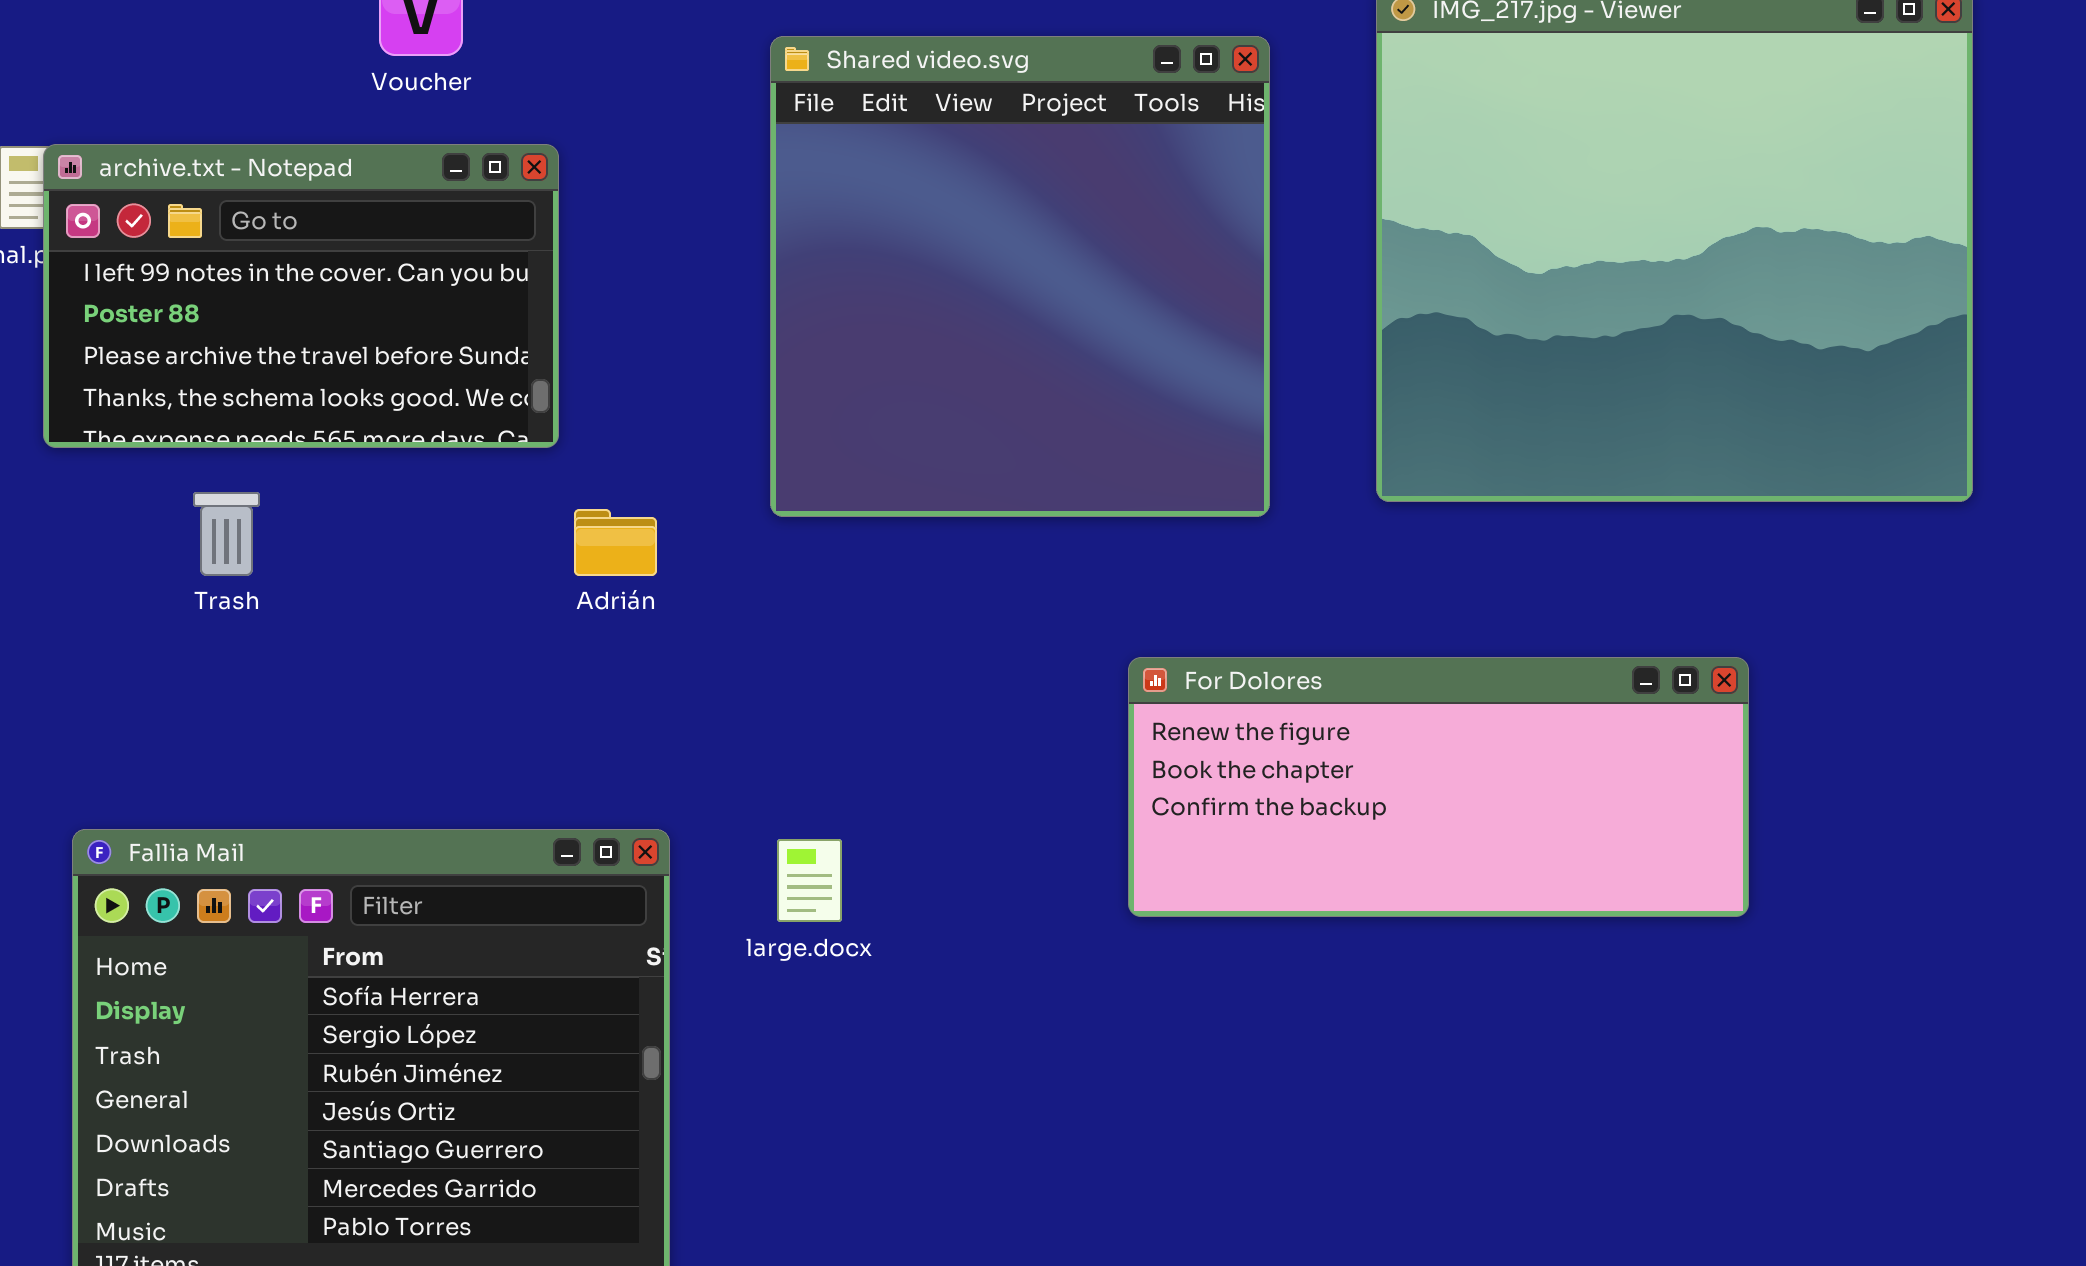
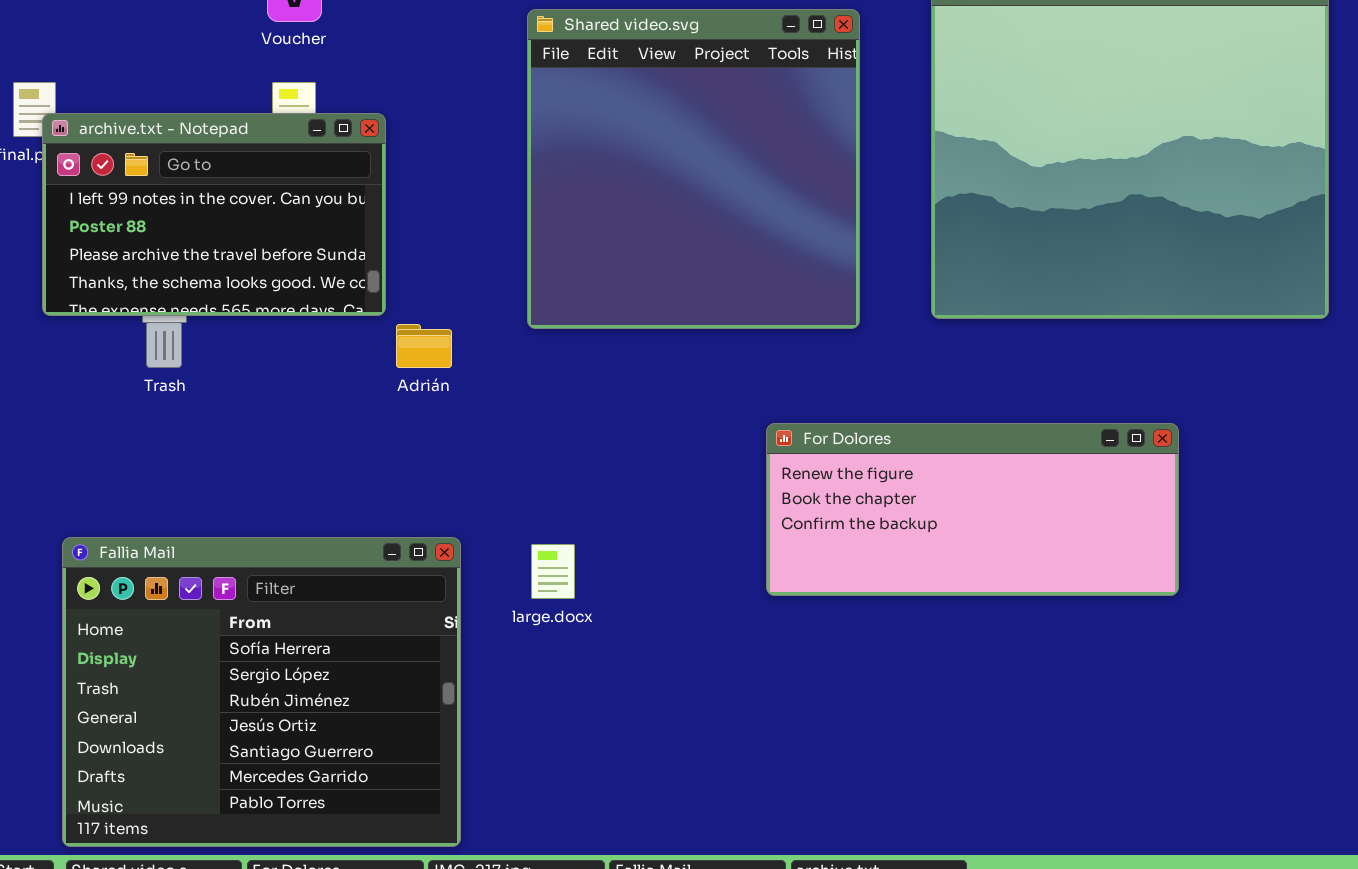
archive.txt - Notepad: [43,144,559,448] -> [42,113,386,316], moved

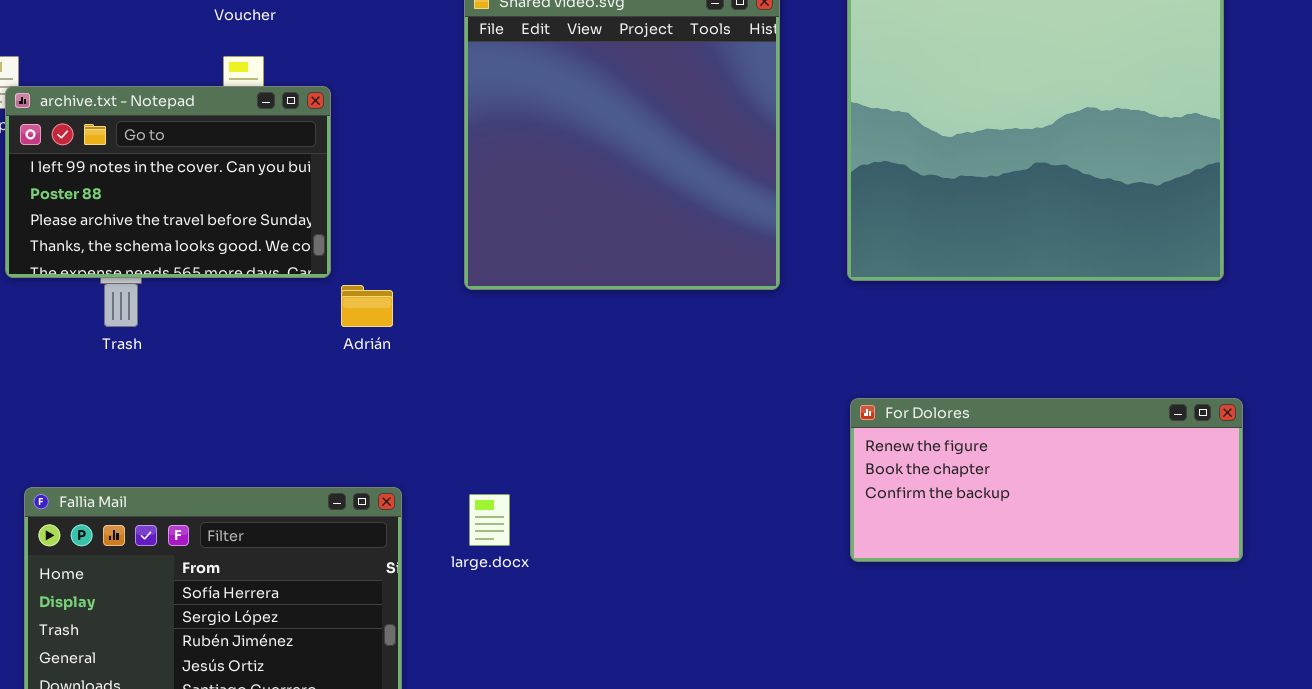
For Dolores: [766,423,1179,596] -> [850,398,1243,562], moved

